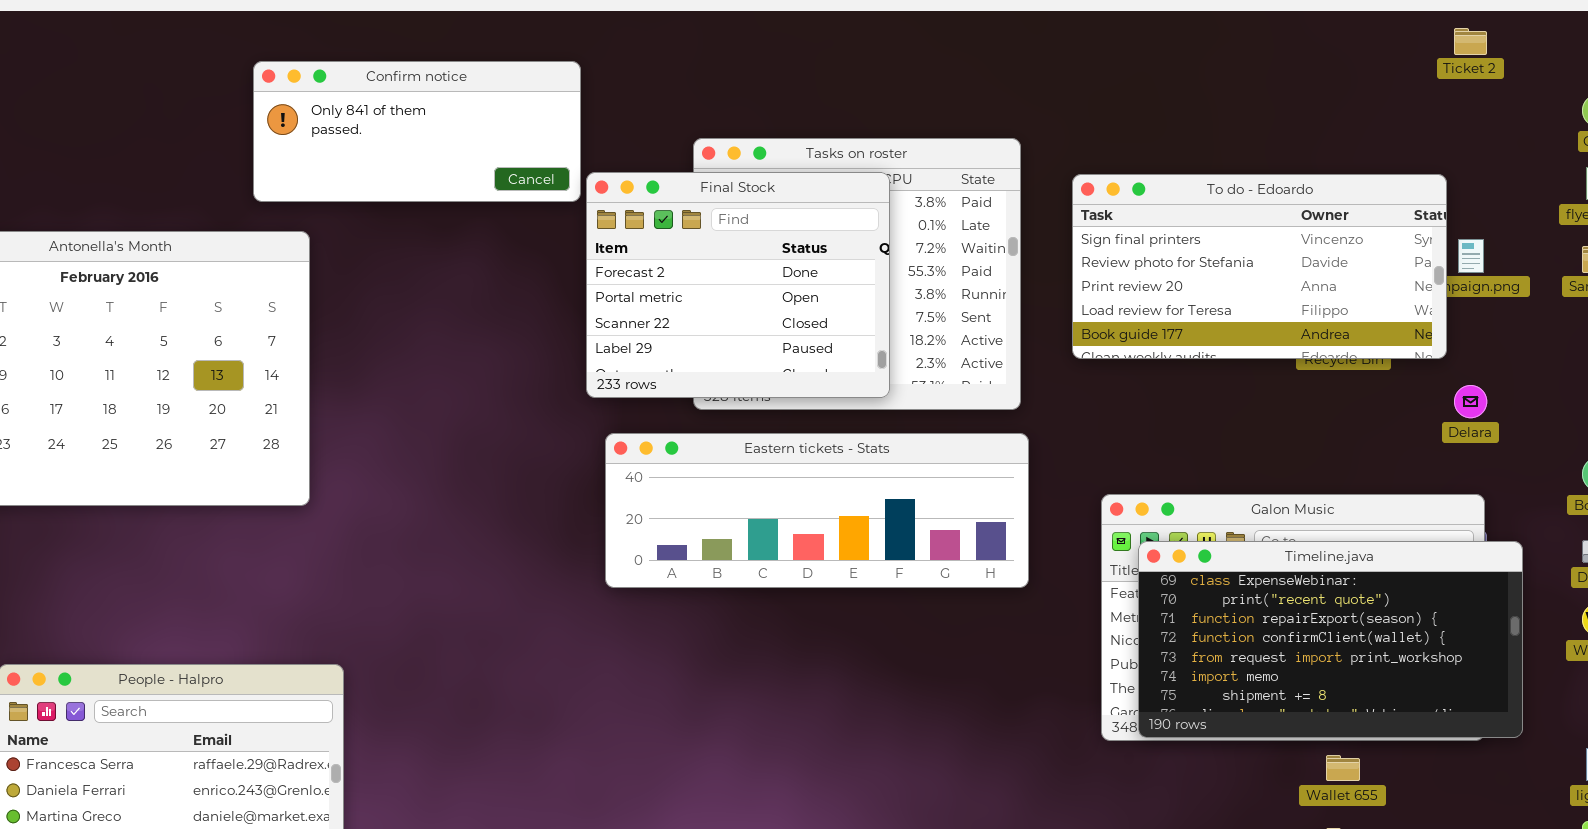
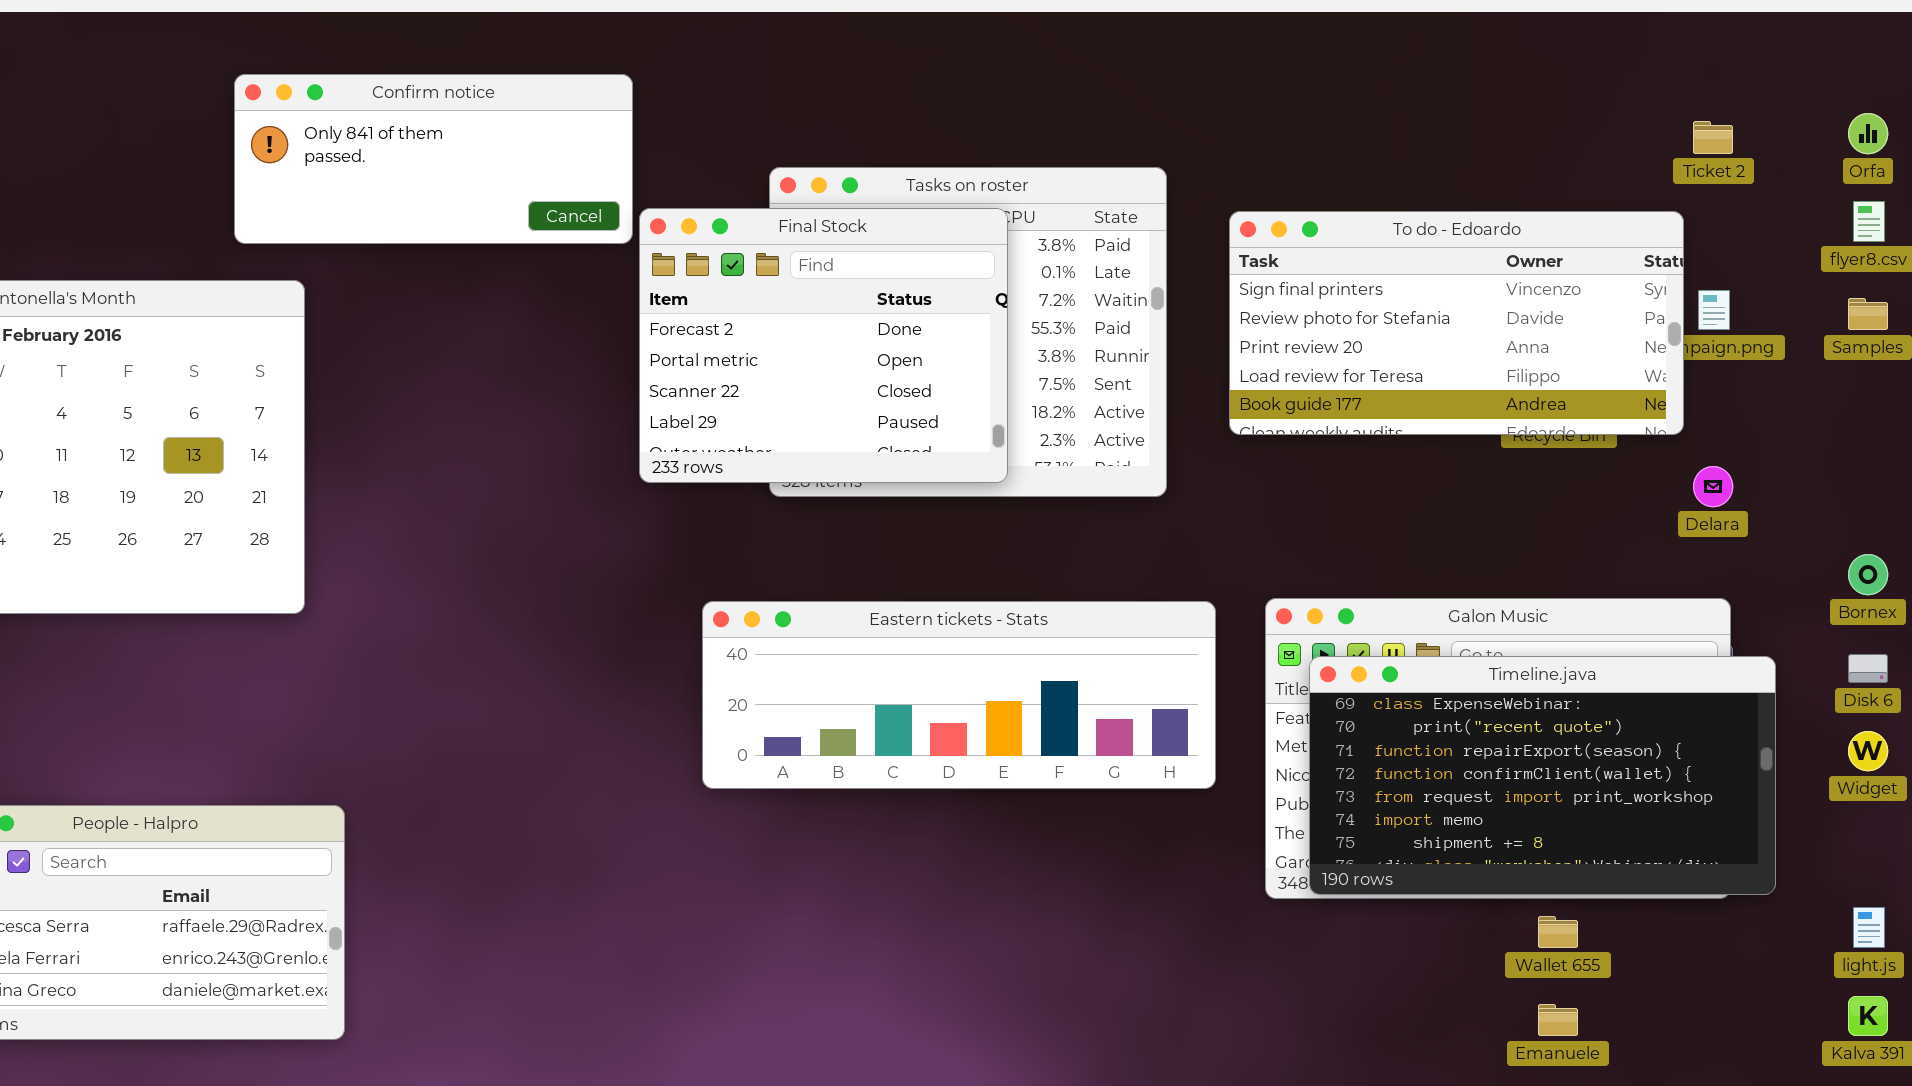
Ticket 2: [1454,28,1487,55] -> [1693,121,1733,154], moved
Eastern tickets - Stats: [605,433,1029,588] -> [702,601,1216,789], moved

